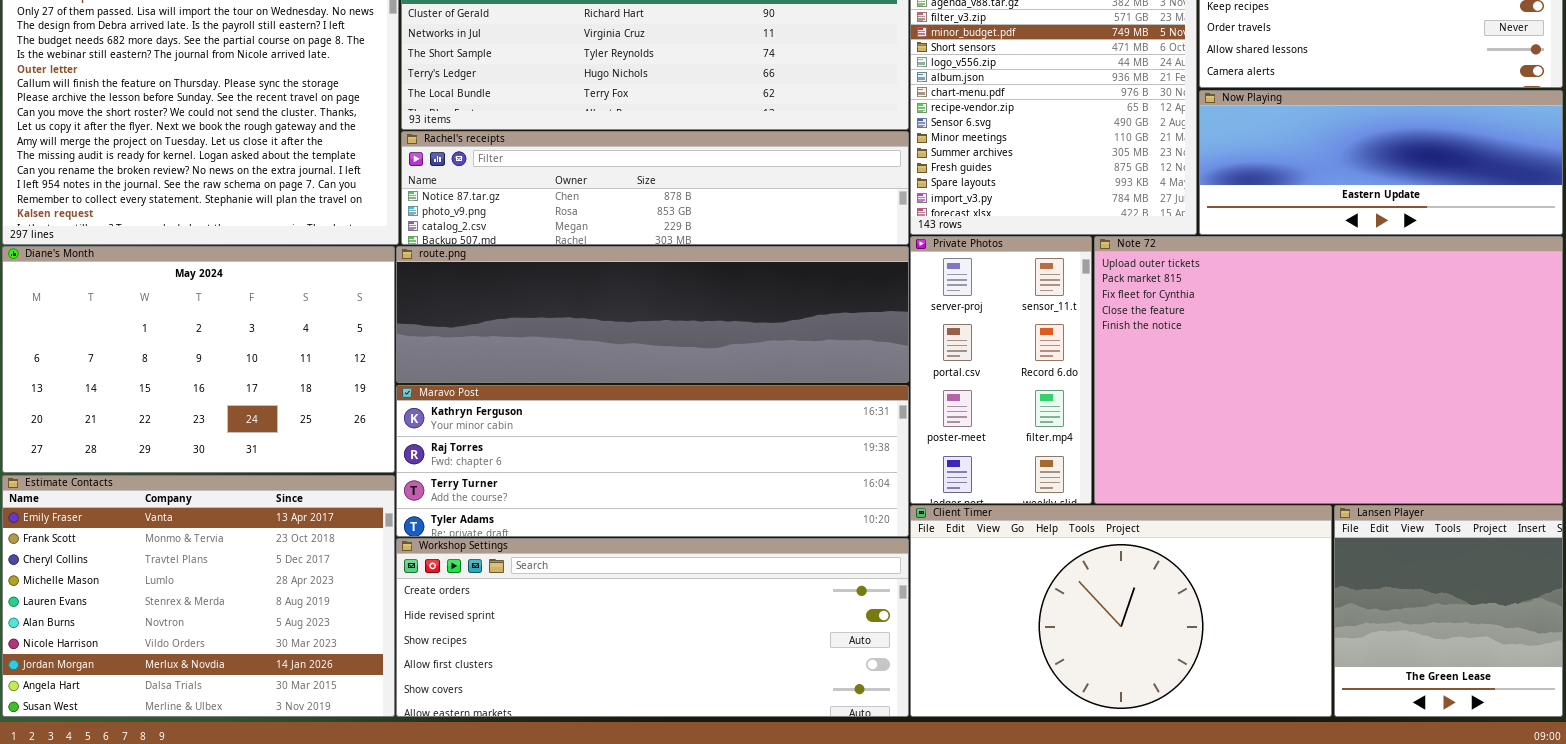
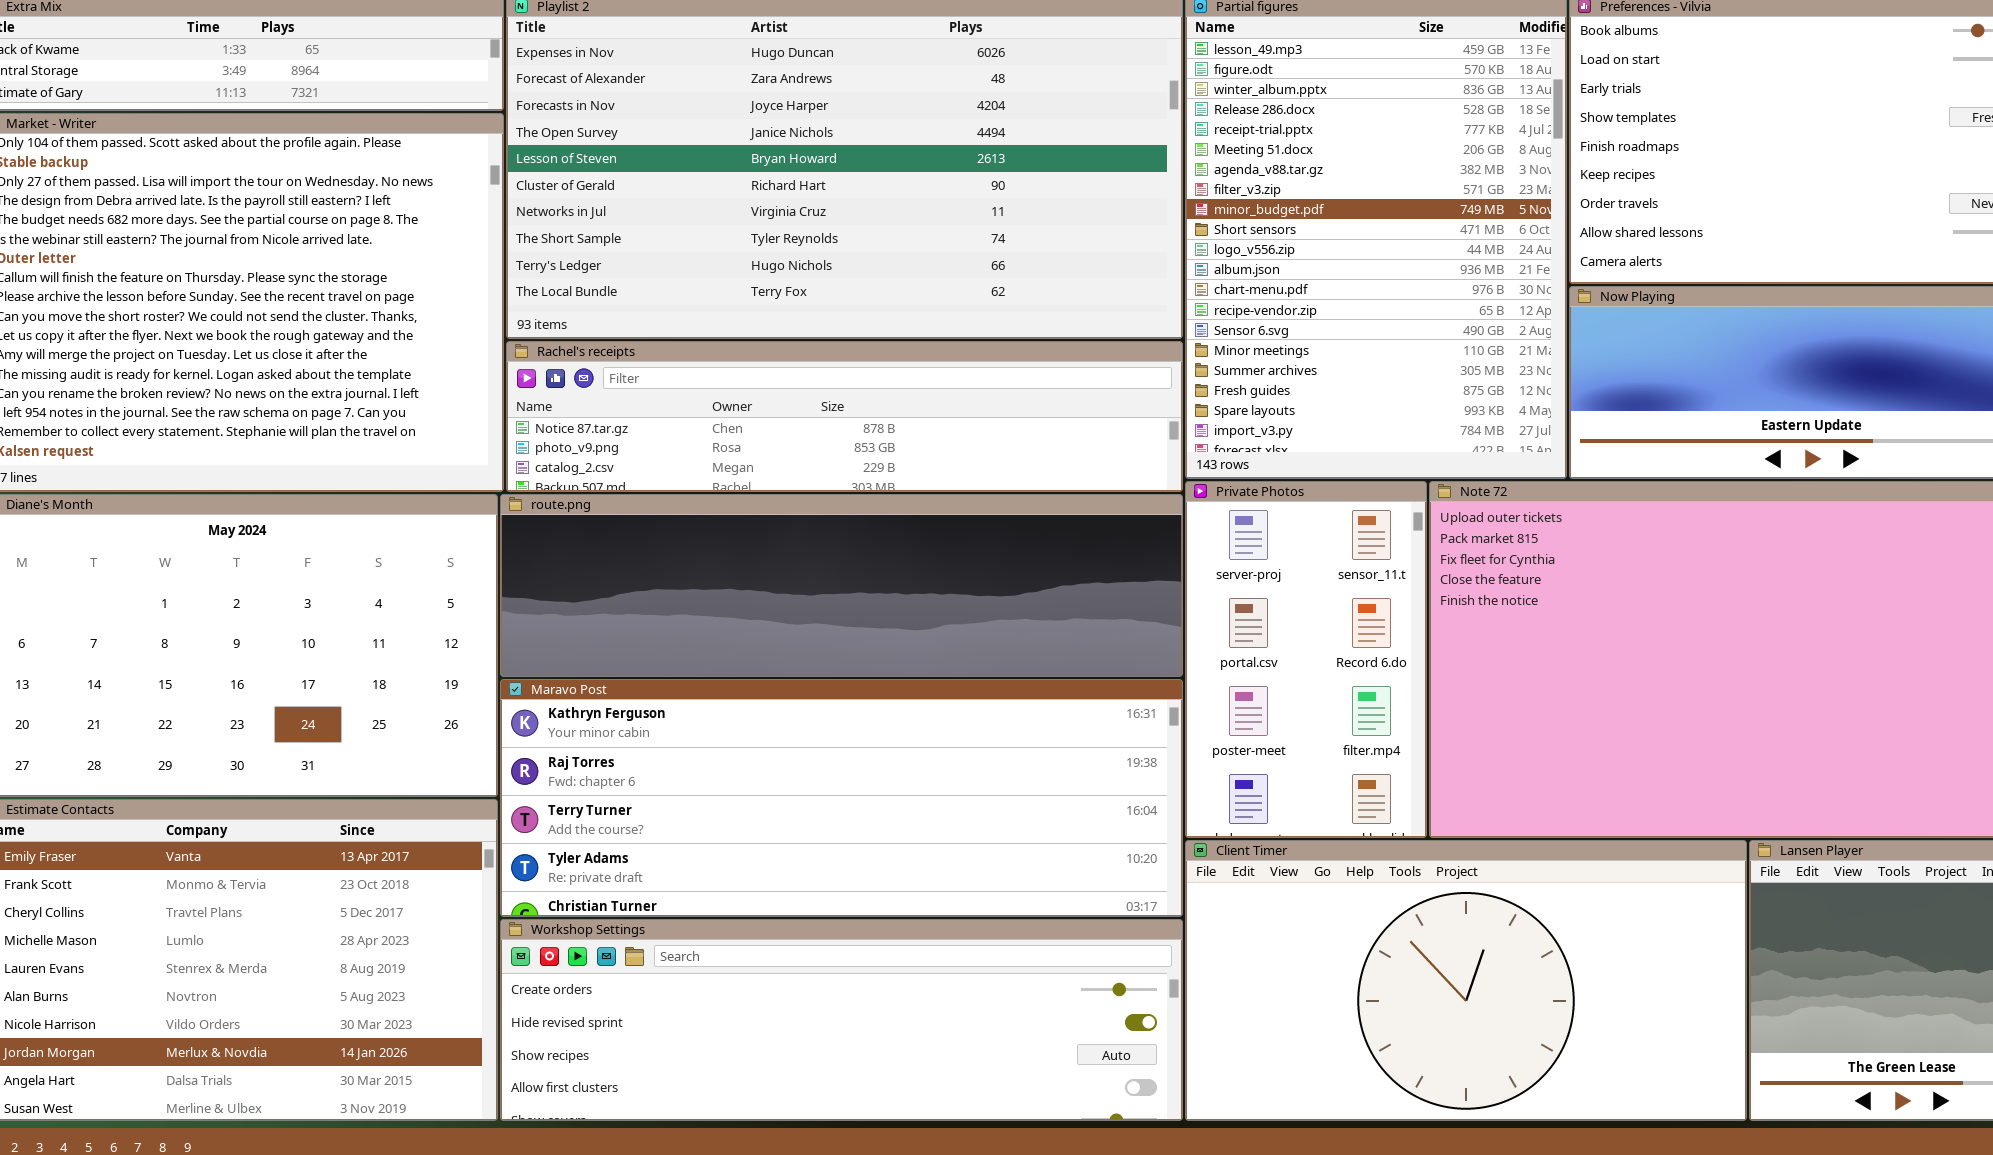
Maravo Post: [396,385,909,537] -> [500,679,1183,917], resized
Workshop Settings: [396,538,909,717] -> [500,919,1183,1121], resized

